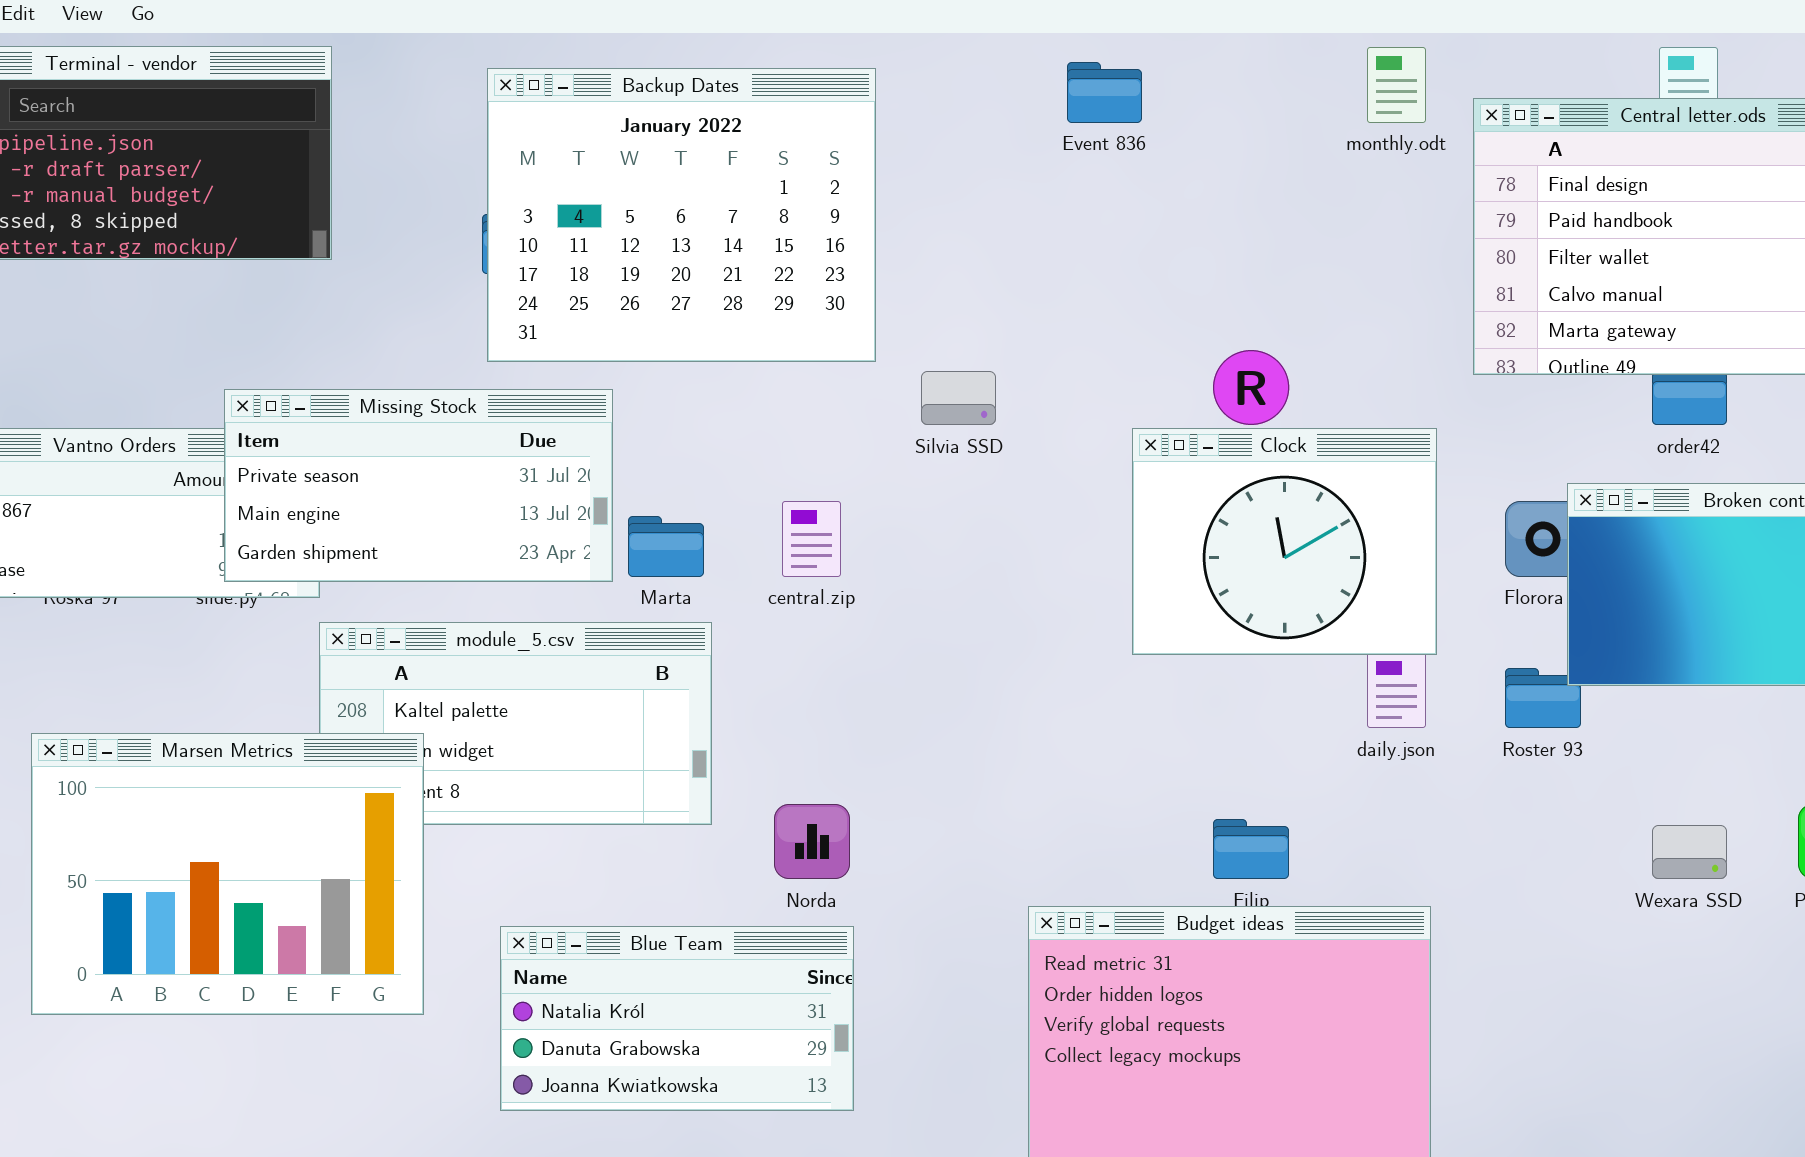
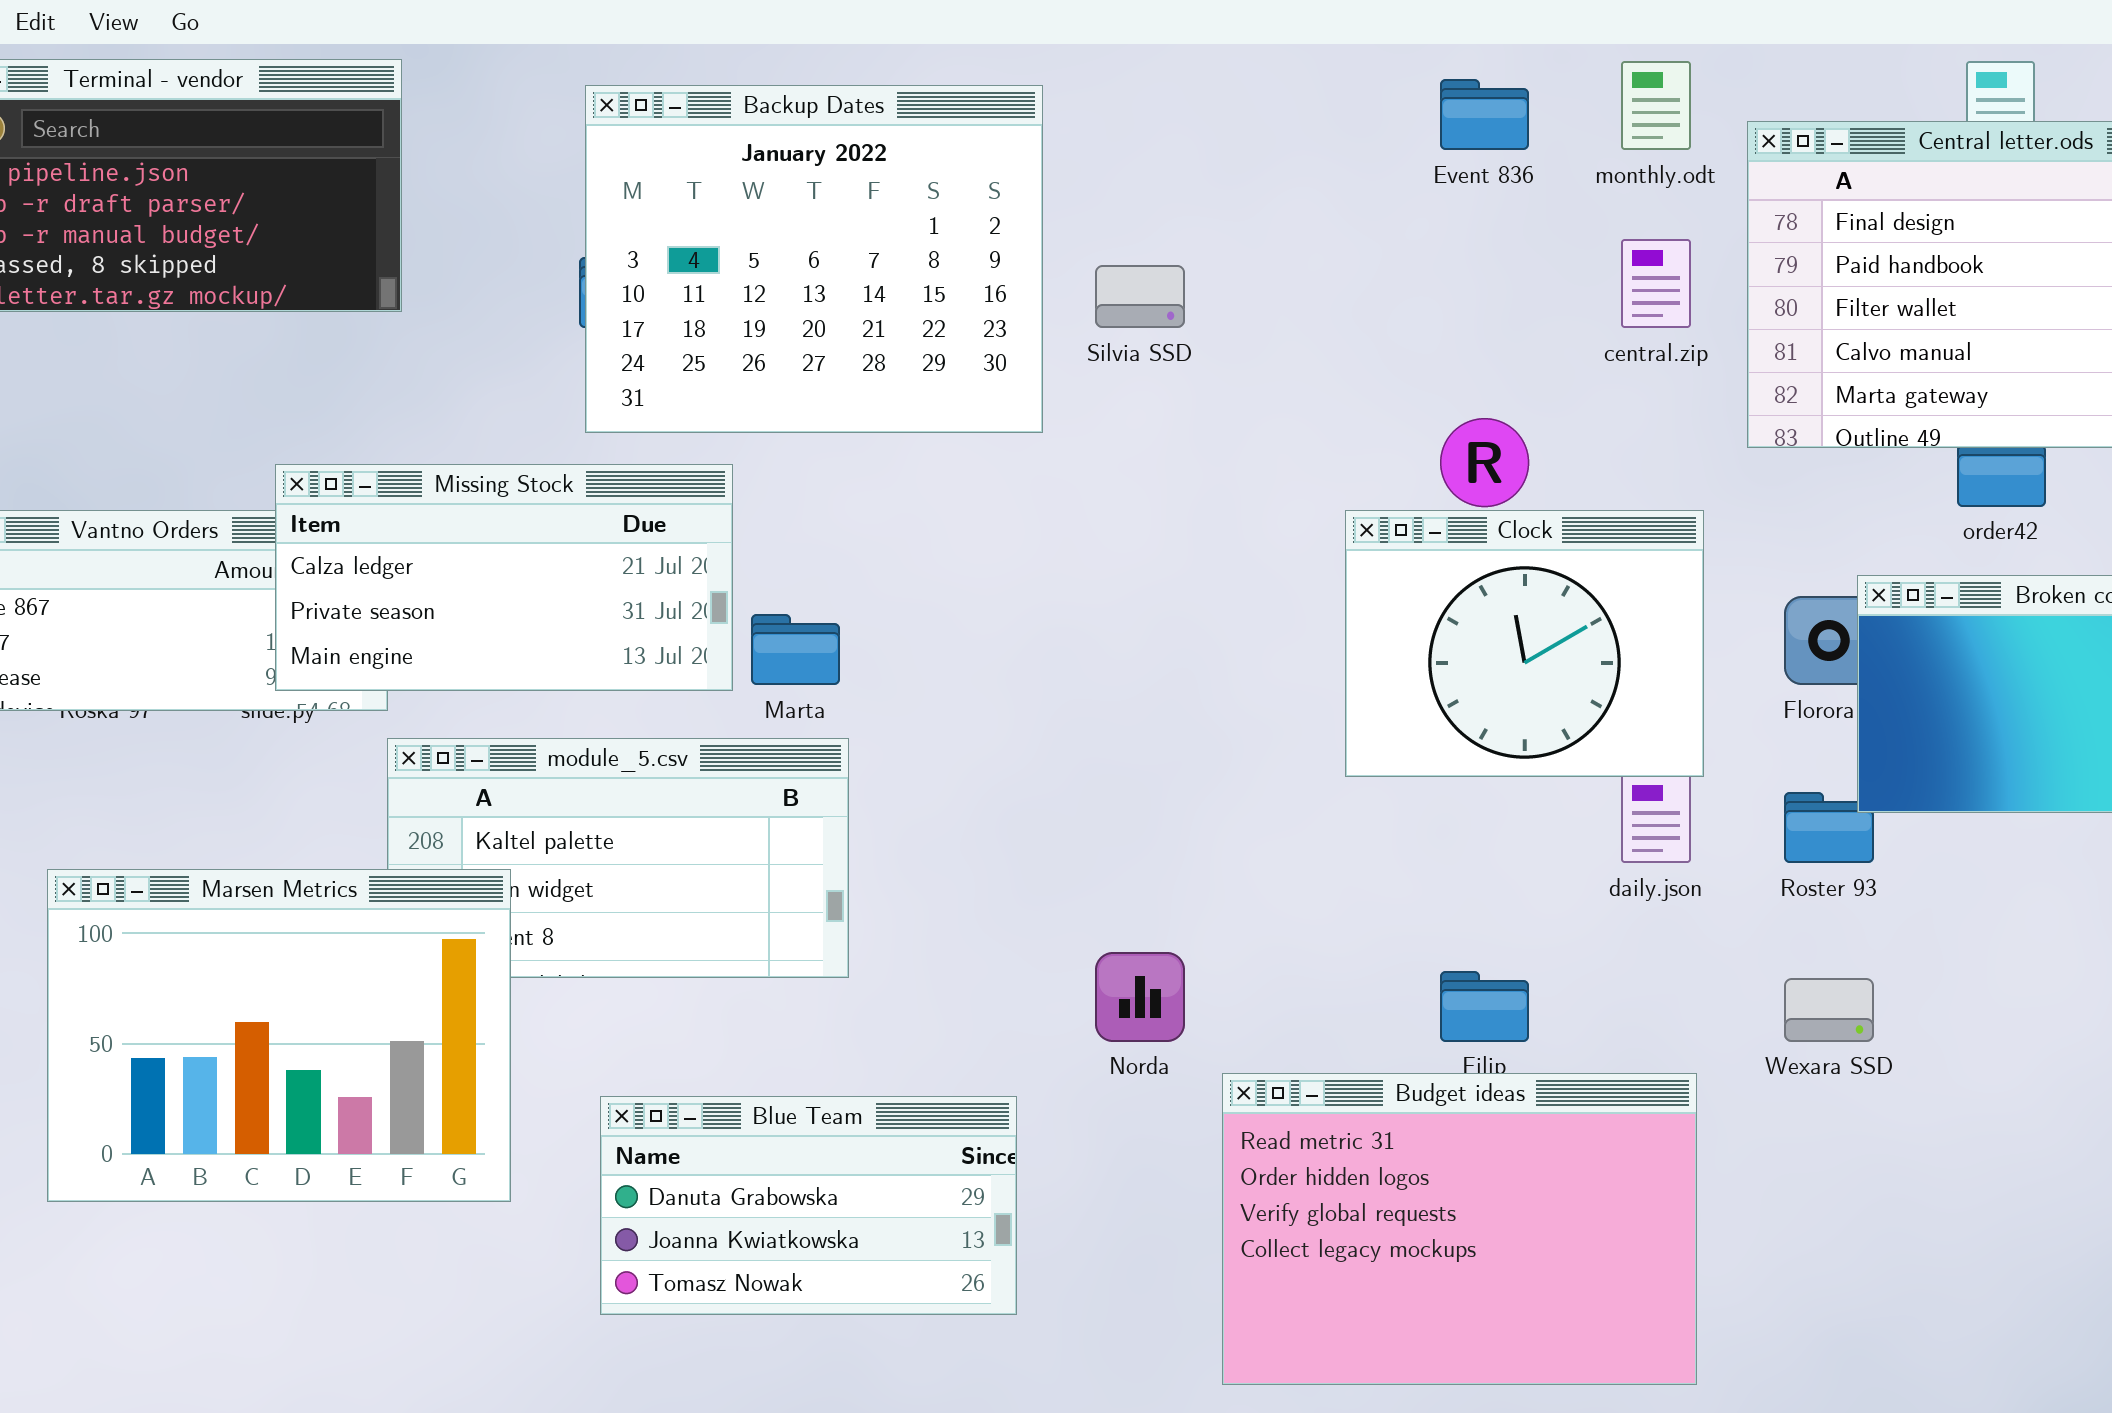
Event 836: [1067,62,1142,123] -> [1440,79,1529,150], moved
Silvia SSD: [921,371,996,425] -> [1095,265,1185,328], moved
Missing Stock: [224,389,613,582] -> [275,464,733,691], scrolled up 1 row
central.zip: [782,501,841,577] -> [1621,239,1691,328], moved
Norda: [774,804,850,879] -> [1095,952,1185,1042], moved
Wexara SSD: [1652,825,1727,879] -> [1784,978,1874,1042], moved
Blue Team: [500,926,854,1111] -> [600,1096,1017,1315], scrolled down 1 row

